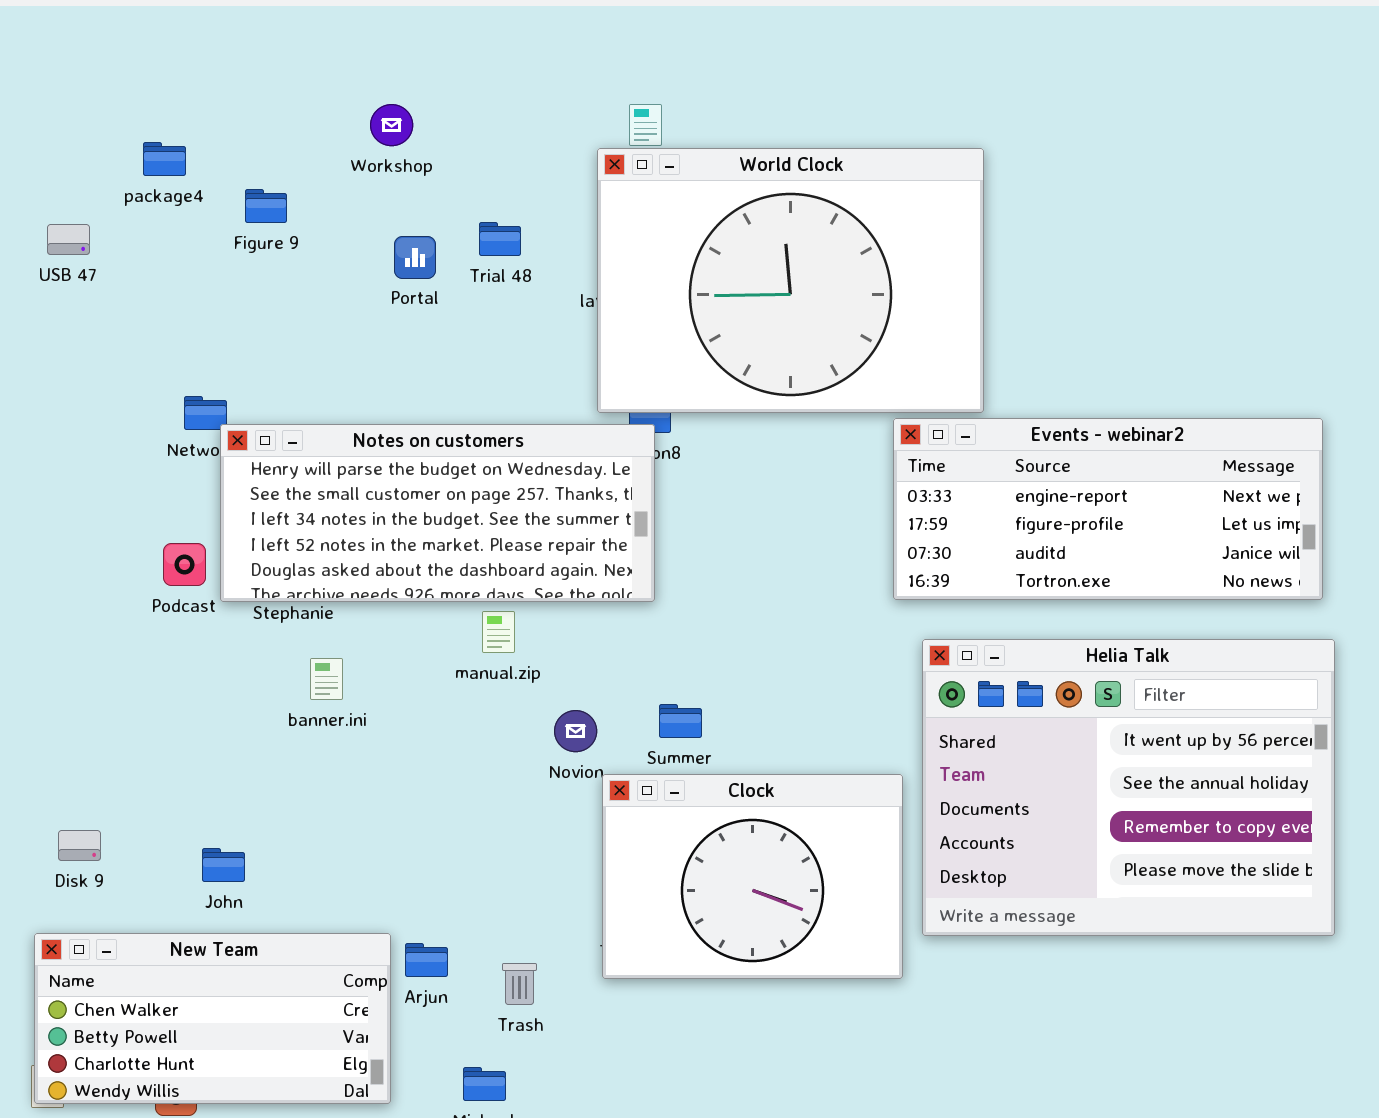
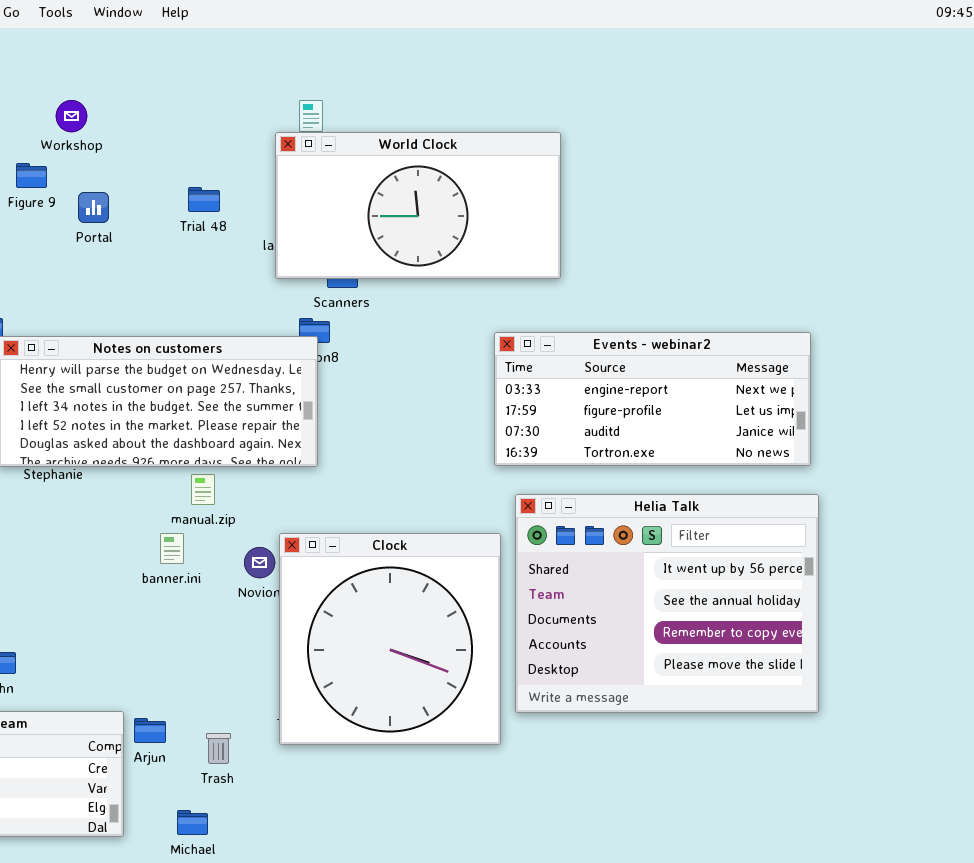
Workshop: [370,104,413,146] -> [56,100,87,132], moved
World Clock: [597,148,984,413] -> [275,132,561,279], resized
Portal: [394,236,436,279] -> [78,192,109,223], moved
banner.ini: [310,658,343,700] -> [160,533,184,564], moved
Clock: [602,774,903,979] -> [279,533,501,745], resized

